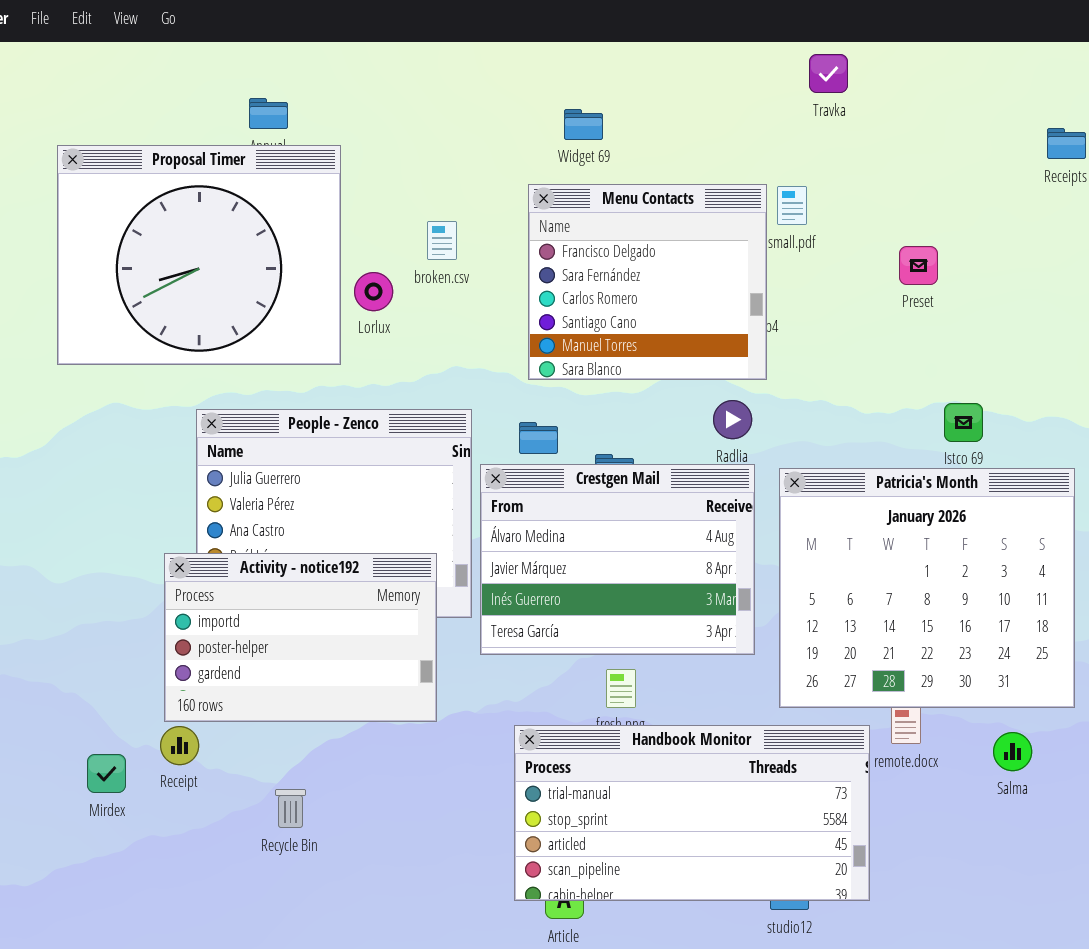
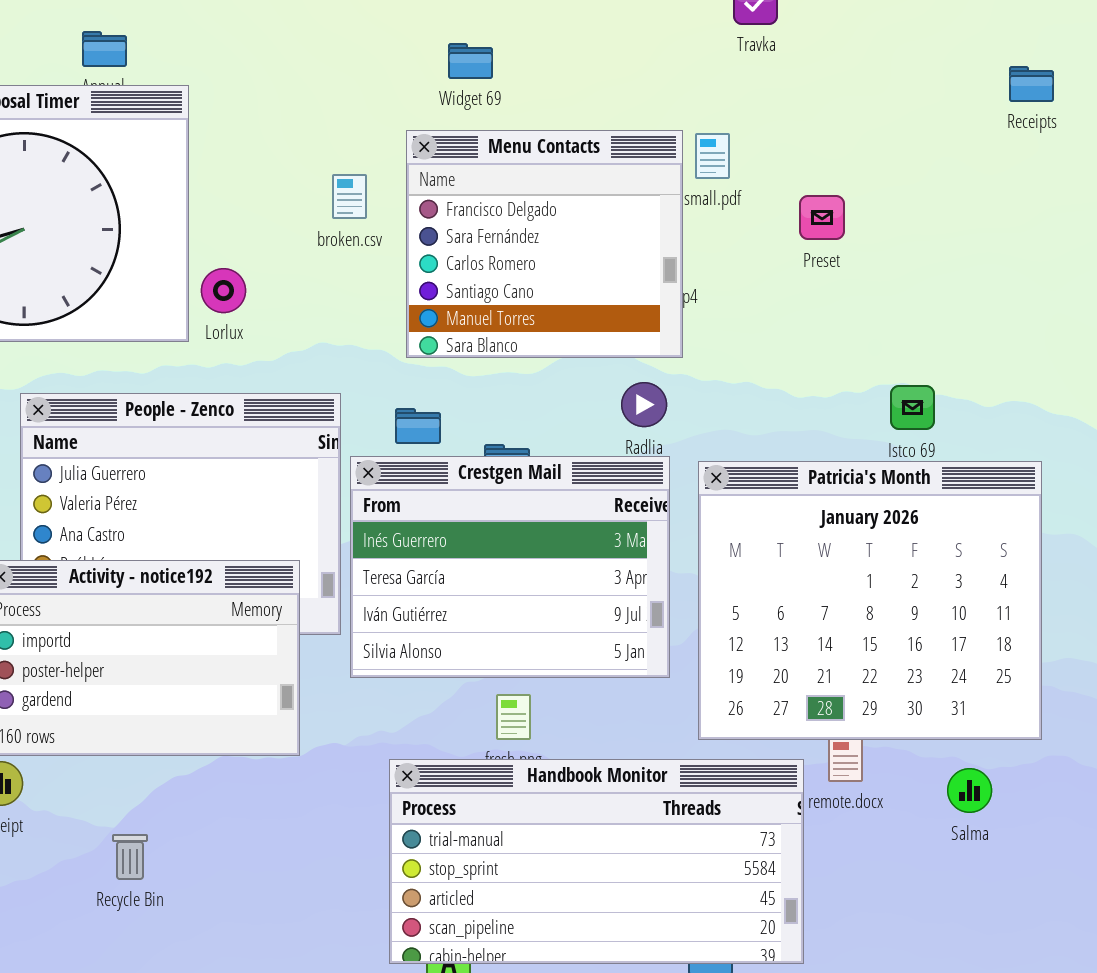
broken.csv: [427,221,457,260] -> [332,174,367,219], moved
Preset: [899,246,938,285] -> [799,195,845,240], moved
Lorlux: [354,272,393,311] -> [201,268,246,313], moved
Crestgen Mail: [480,464,755,655] -> [350,456,670,678], scrolled down 2 rows

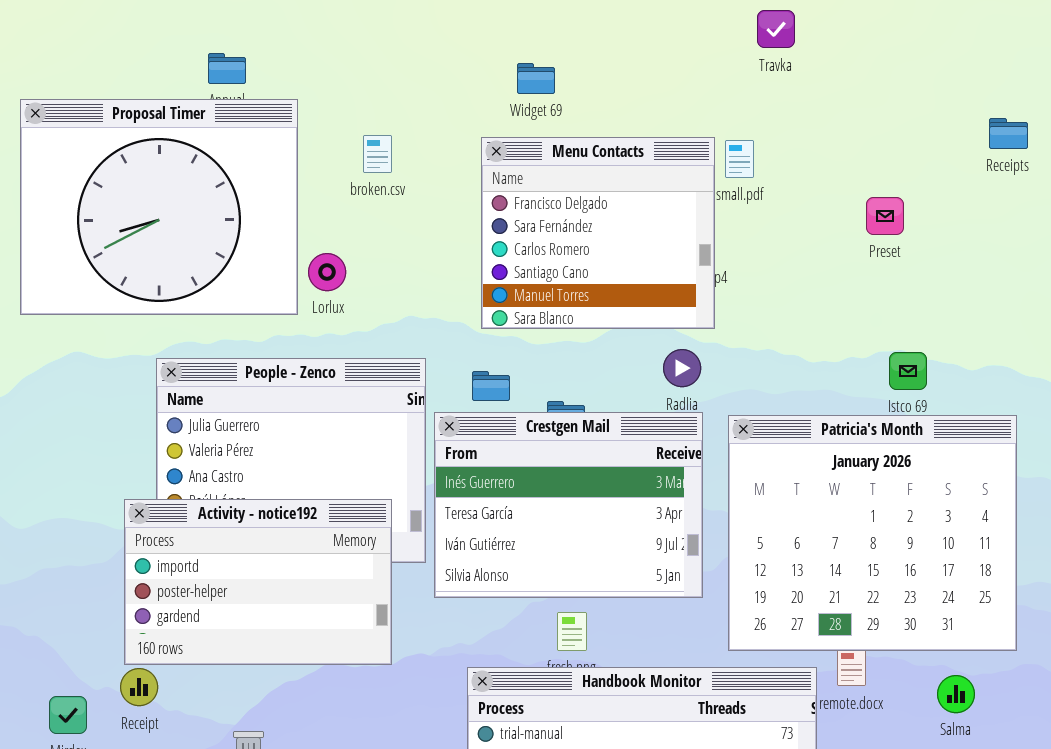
Receipts: [1009,66,1054,102] -> [989,118,1028,149], moved
broken.csv: [332,174,367,219] -> [363,135,392,173], moved
Preset: [799,195,845,240] -> [866,197,904,235], moved

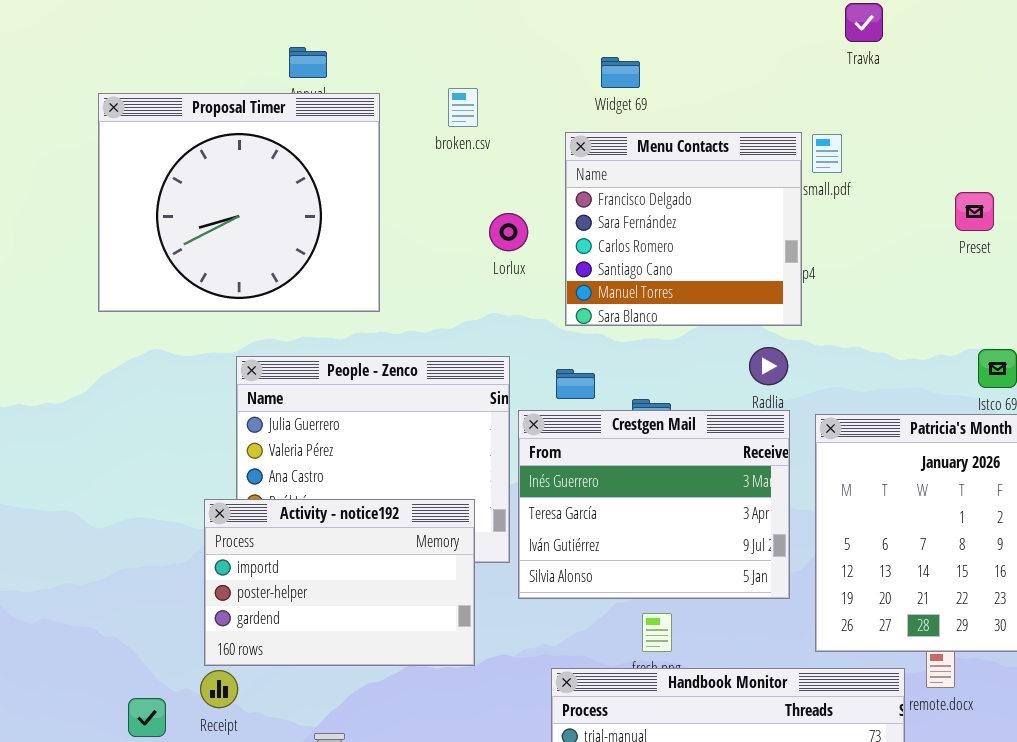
broken.csv: [363,135,392,173] -> [448,88,478,127], moved
Lorlux: [308,253,346,291] -> [489,213,528,251], moved

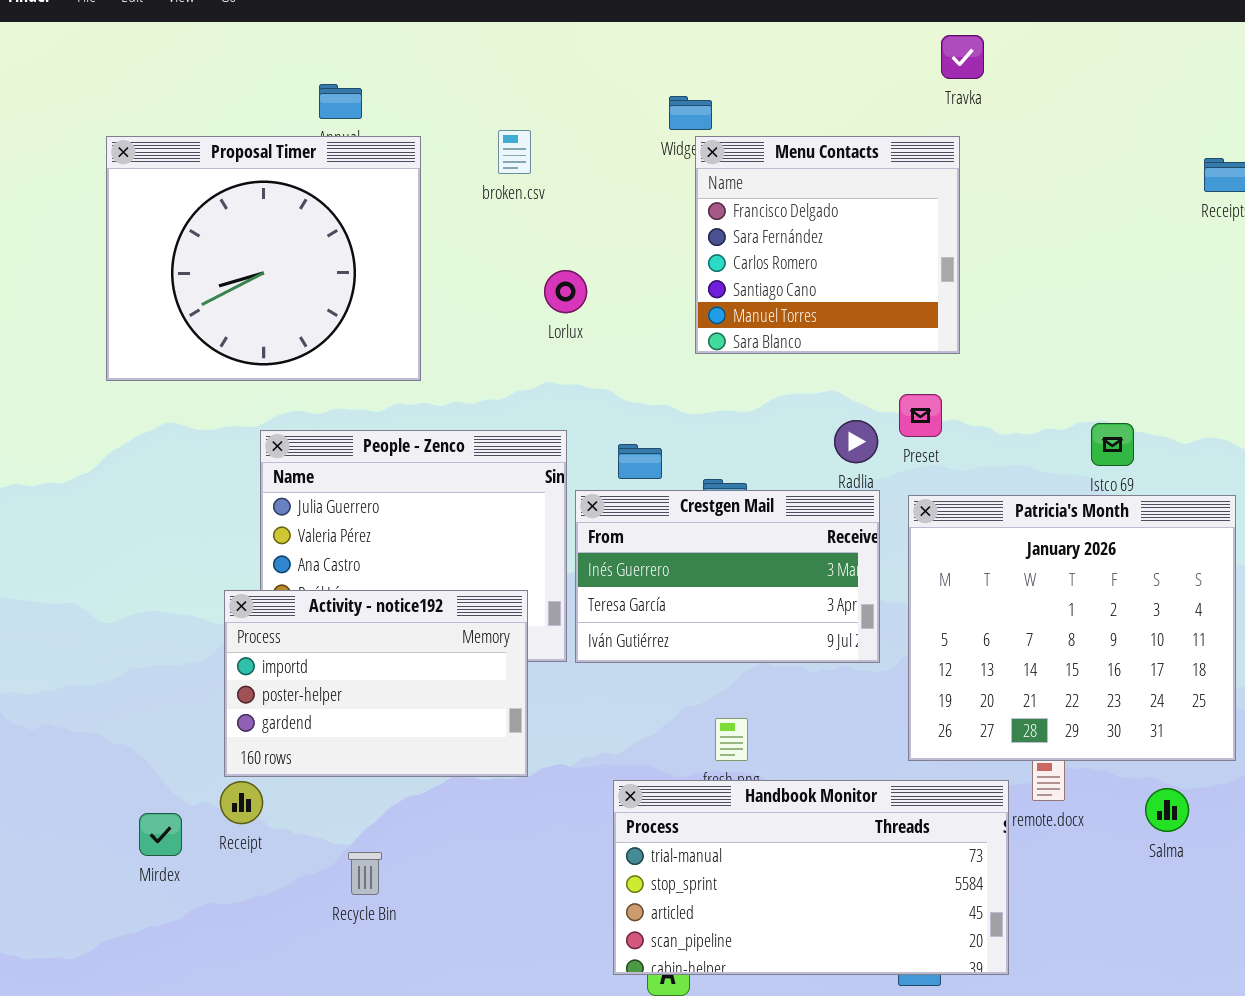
Menu Contacts: [565,132,802,326] -> [695,136,960,354], moved
Preset: [955,192,994,231] -> [899,394,942,437], moved
Crestgen Mail: [518,410,790,599] -> [575,490,880,663], resized

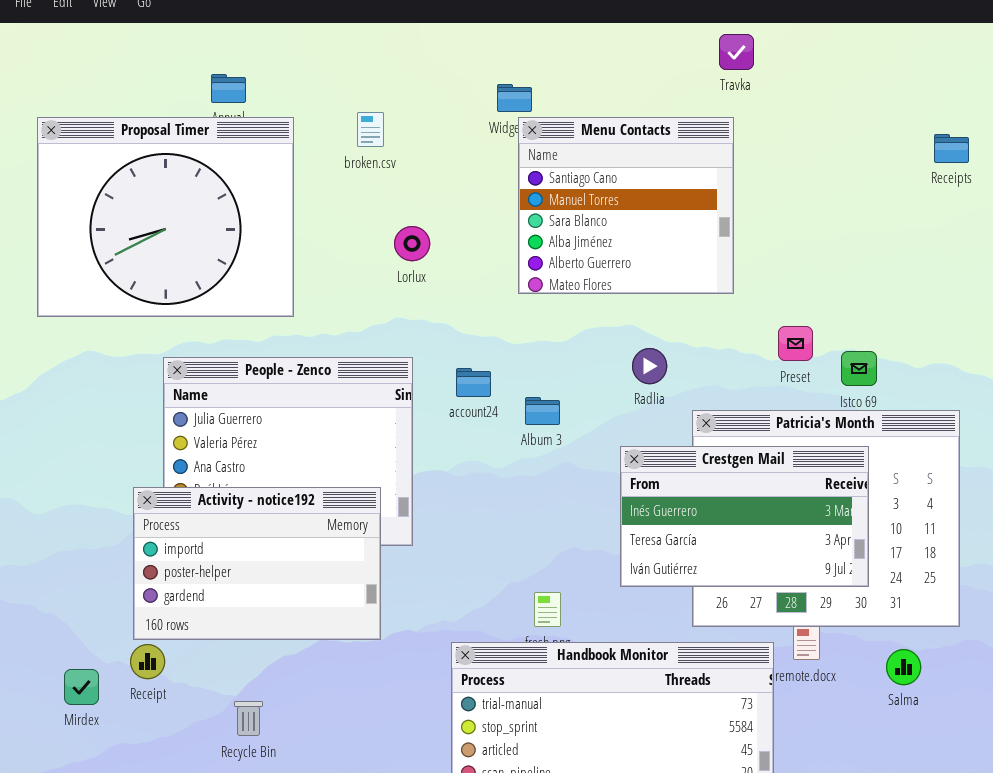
Menu Contacts: [695,136,960,354] -> [518,117,734,294], scrolled down 3 rows
Preset: [899,394,942,437] -> [778,326,813,361], moved
Crestgen Mail: [575,490,880,663] -> [620,446,869,587], moved

